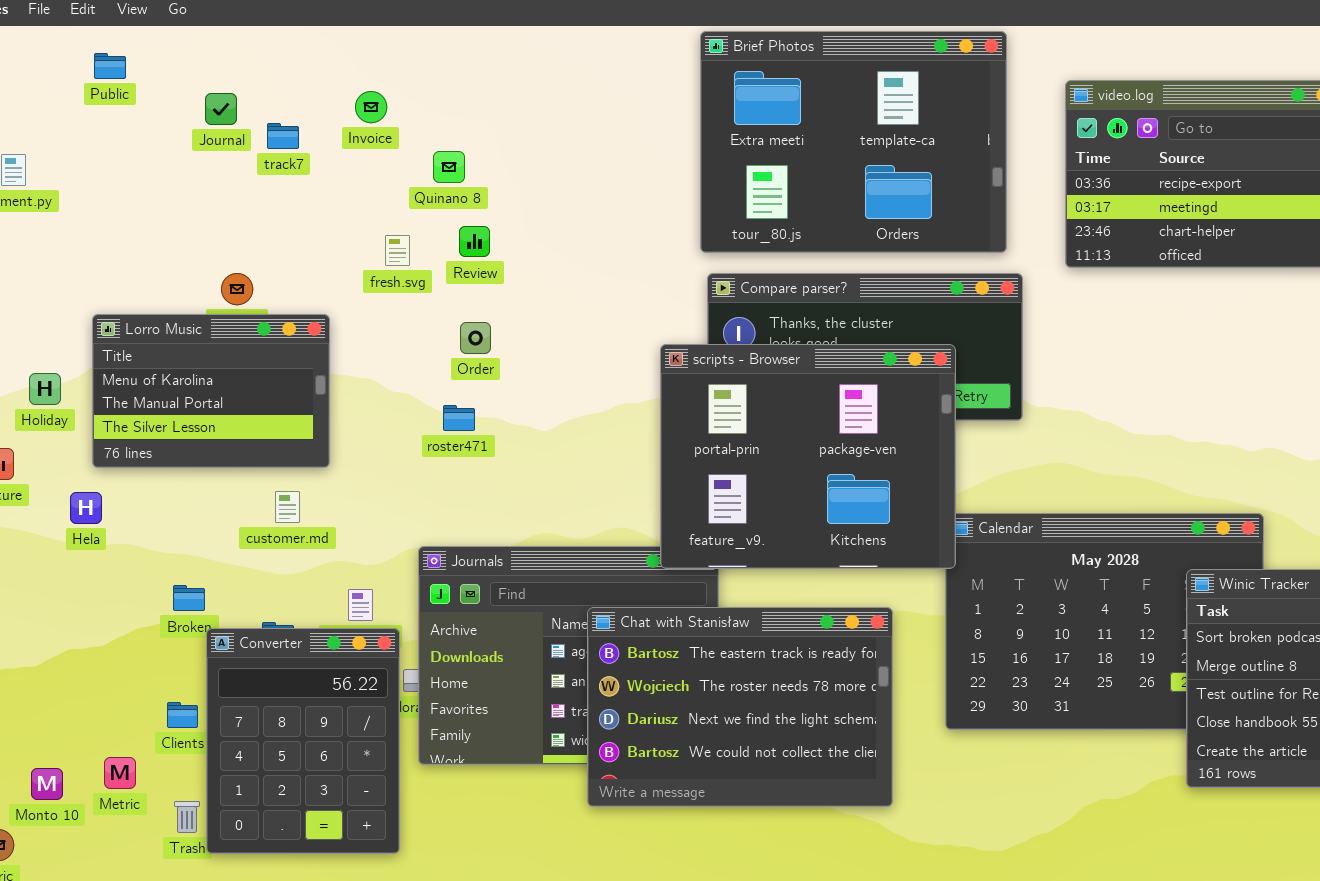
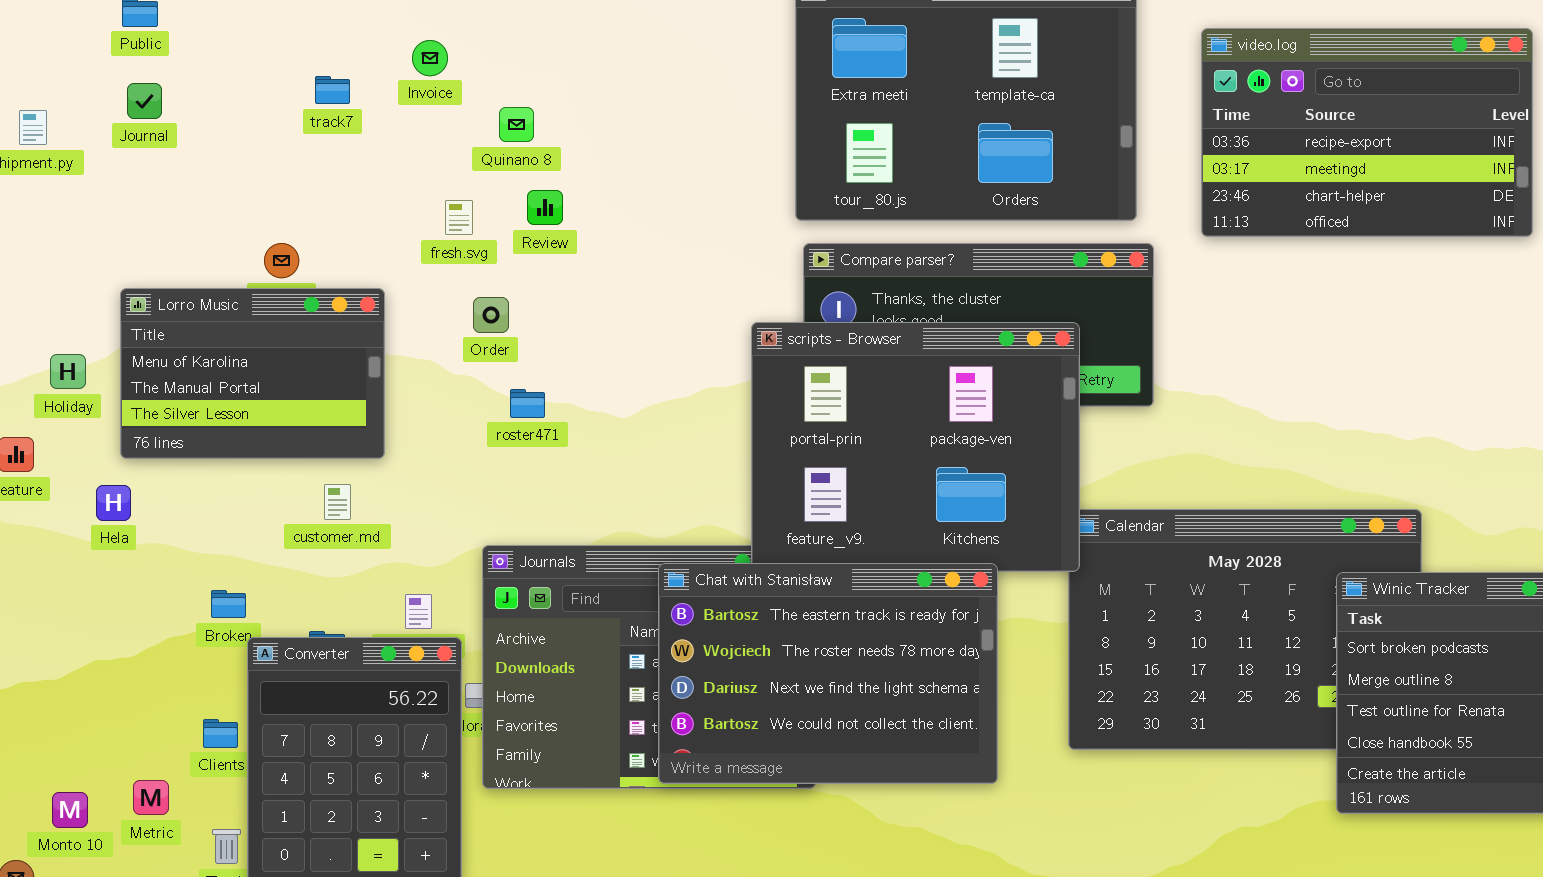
Journal: [205,93,237,125] -> [127,83,162,119], moved
Order: [460,322,491,354] -> [473,297,509,333], moved
Chat with Stanisław: [587,607,893,807] -> [658,563,998,784], moved

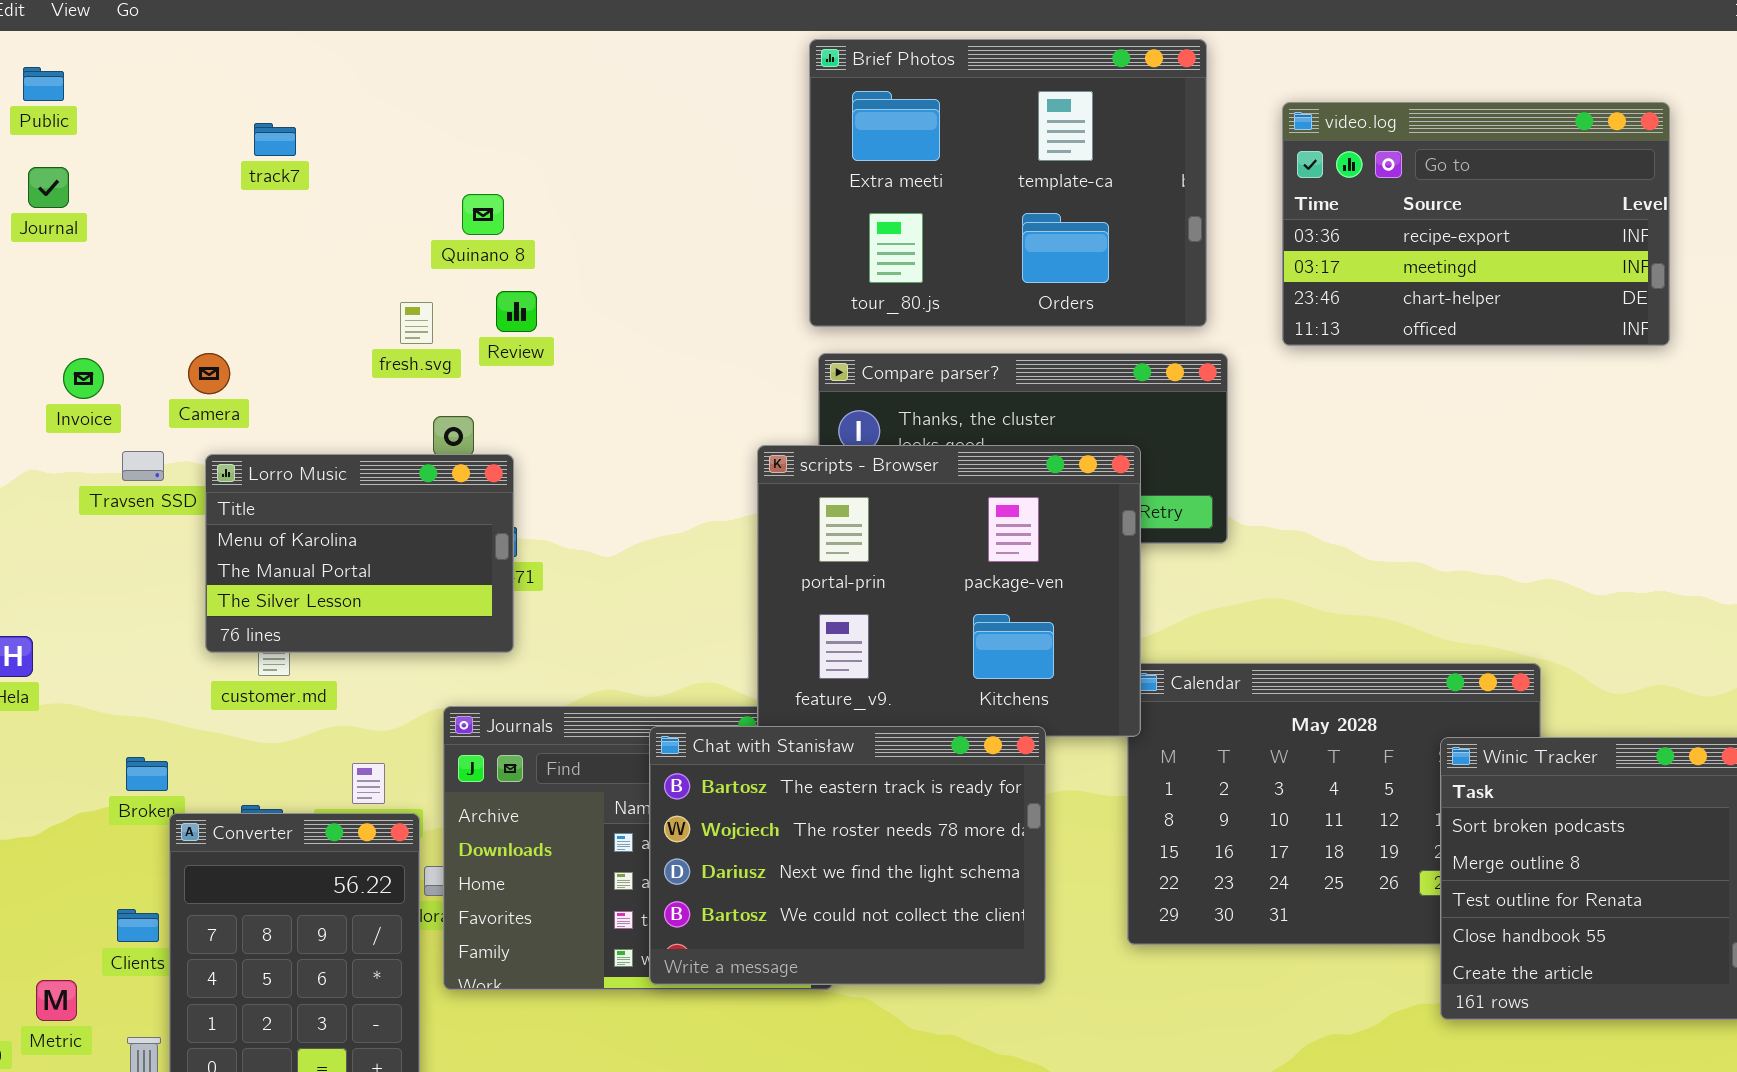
Invoice: [412,40,448,76] -> [63,358,104,399], moved
track7: [315,76,350,104] -> [254,123,296,156], moved
Lorro Music: [120,288,385,459] -> [205,454,514,653], moved

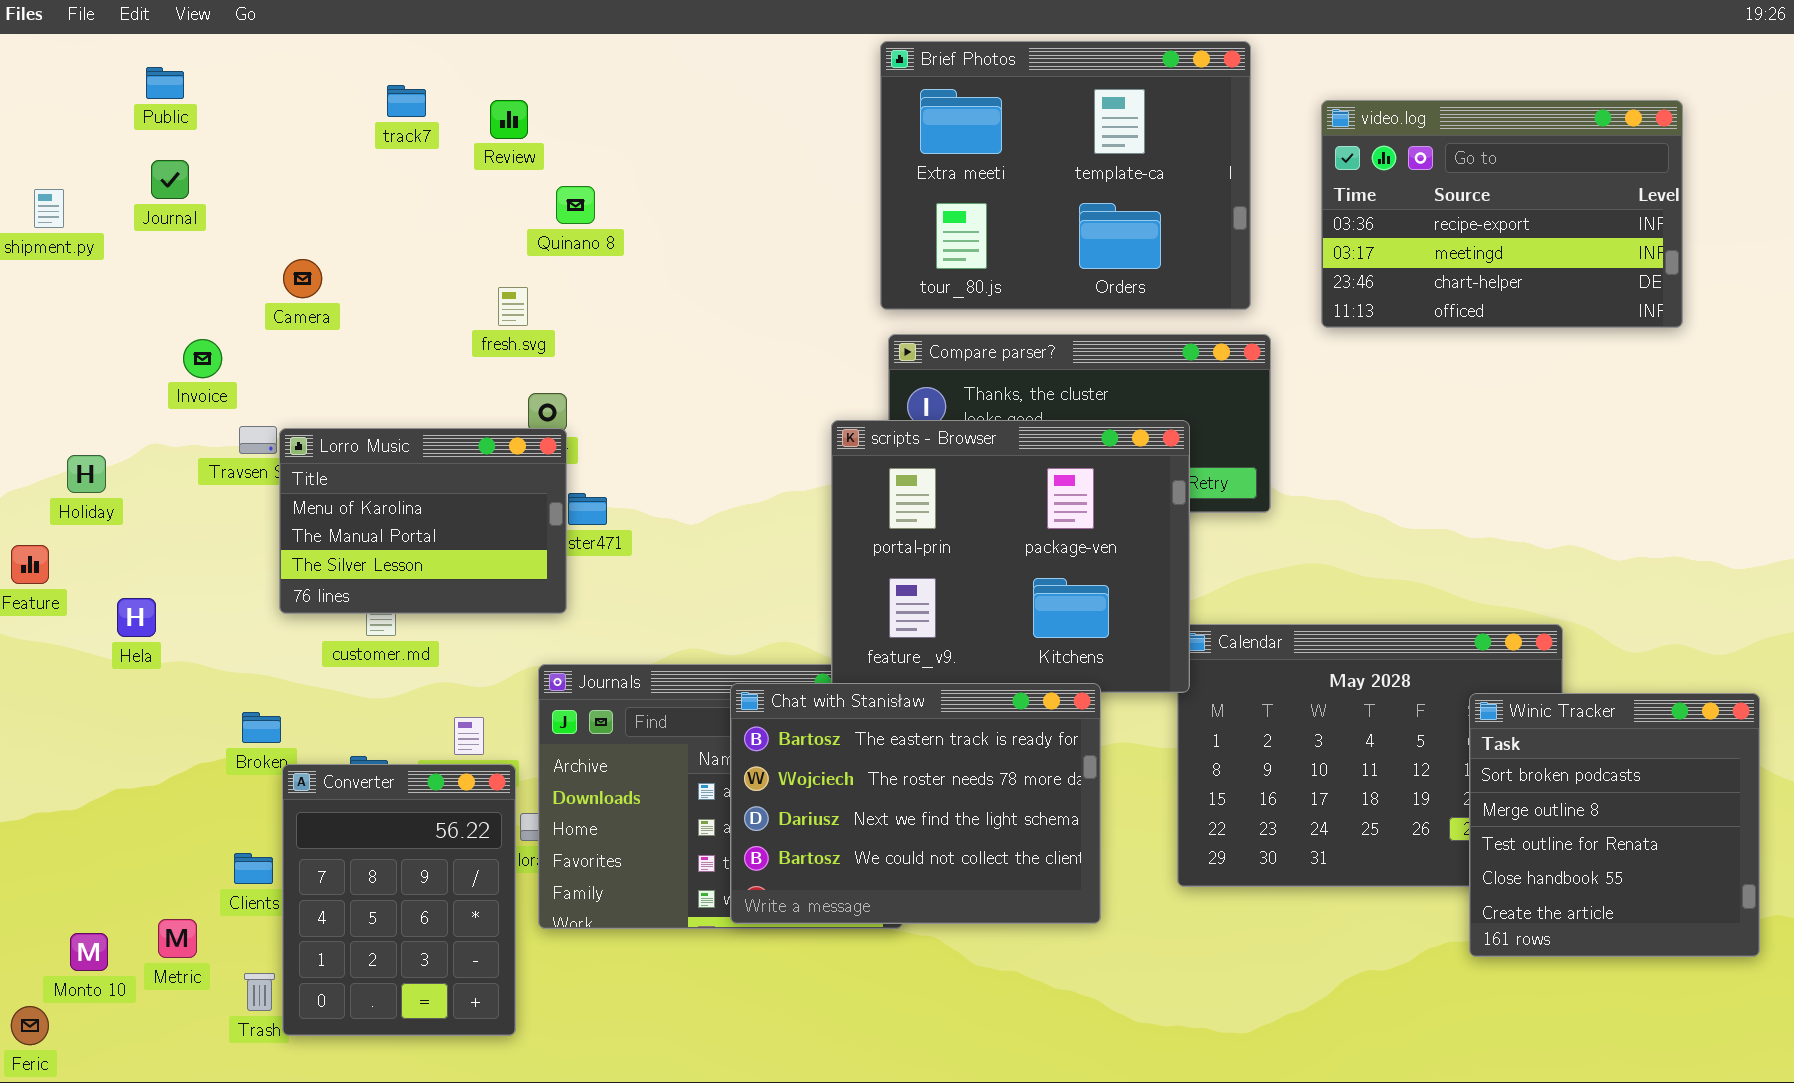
track7: [254,123,296,156] -> [387,85,426,117], moved
Review: [496,291,537,332] -> [490,100,528,139], moved
Camera: [188,353,230,394] -> [283,259,322,298], moved
Lorro Music: [205,454,514,653] -> [279,428,567,614], moved

